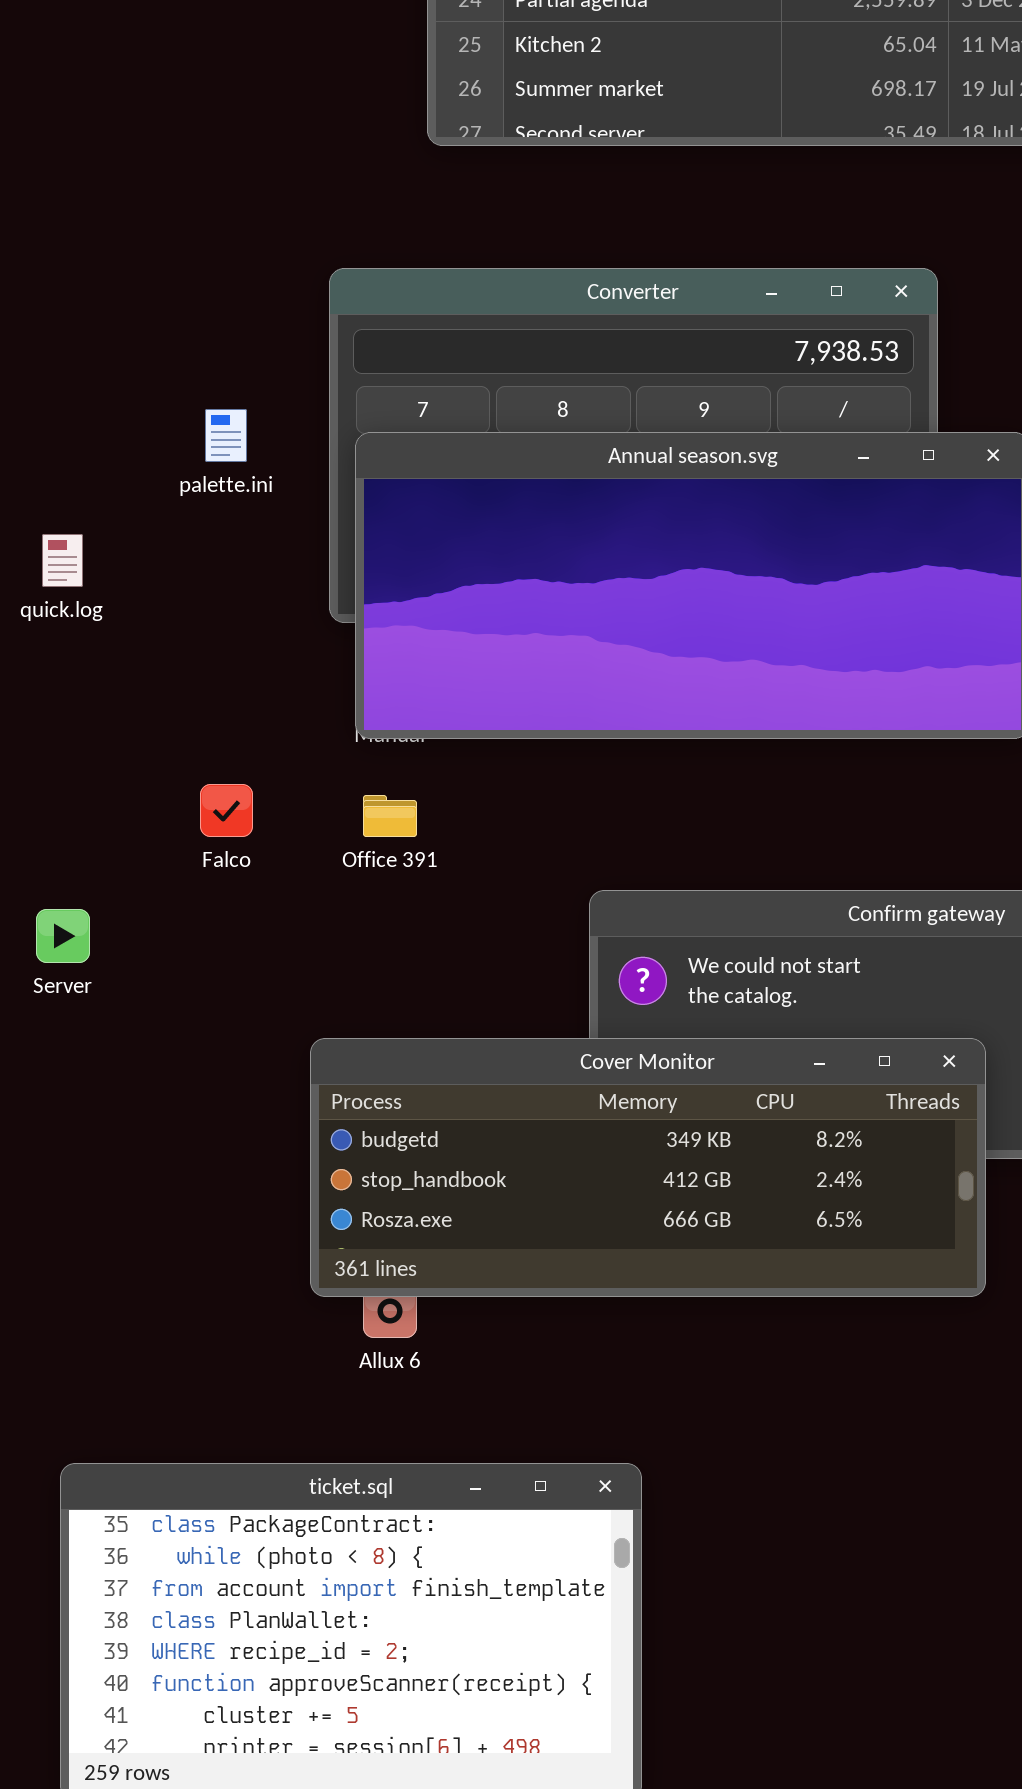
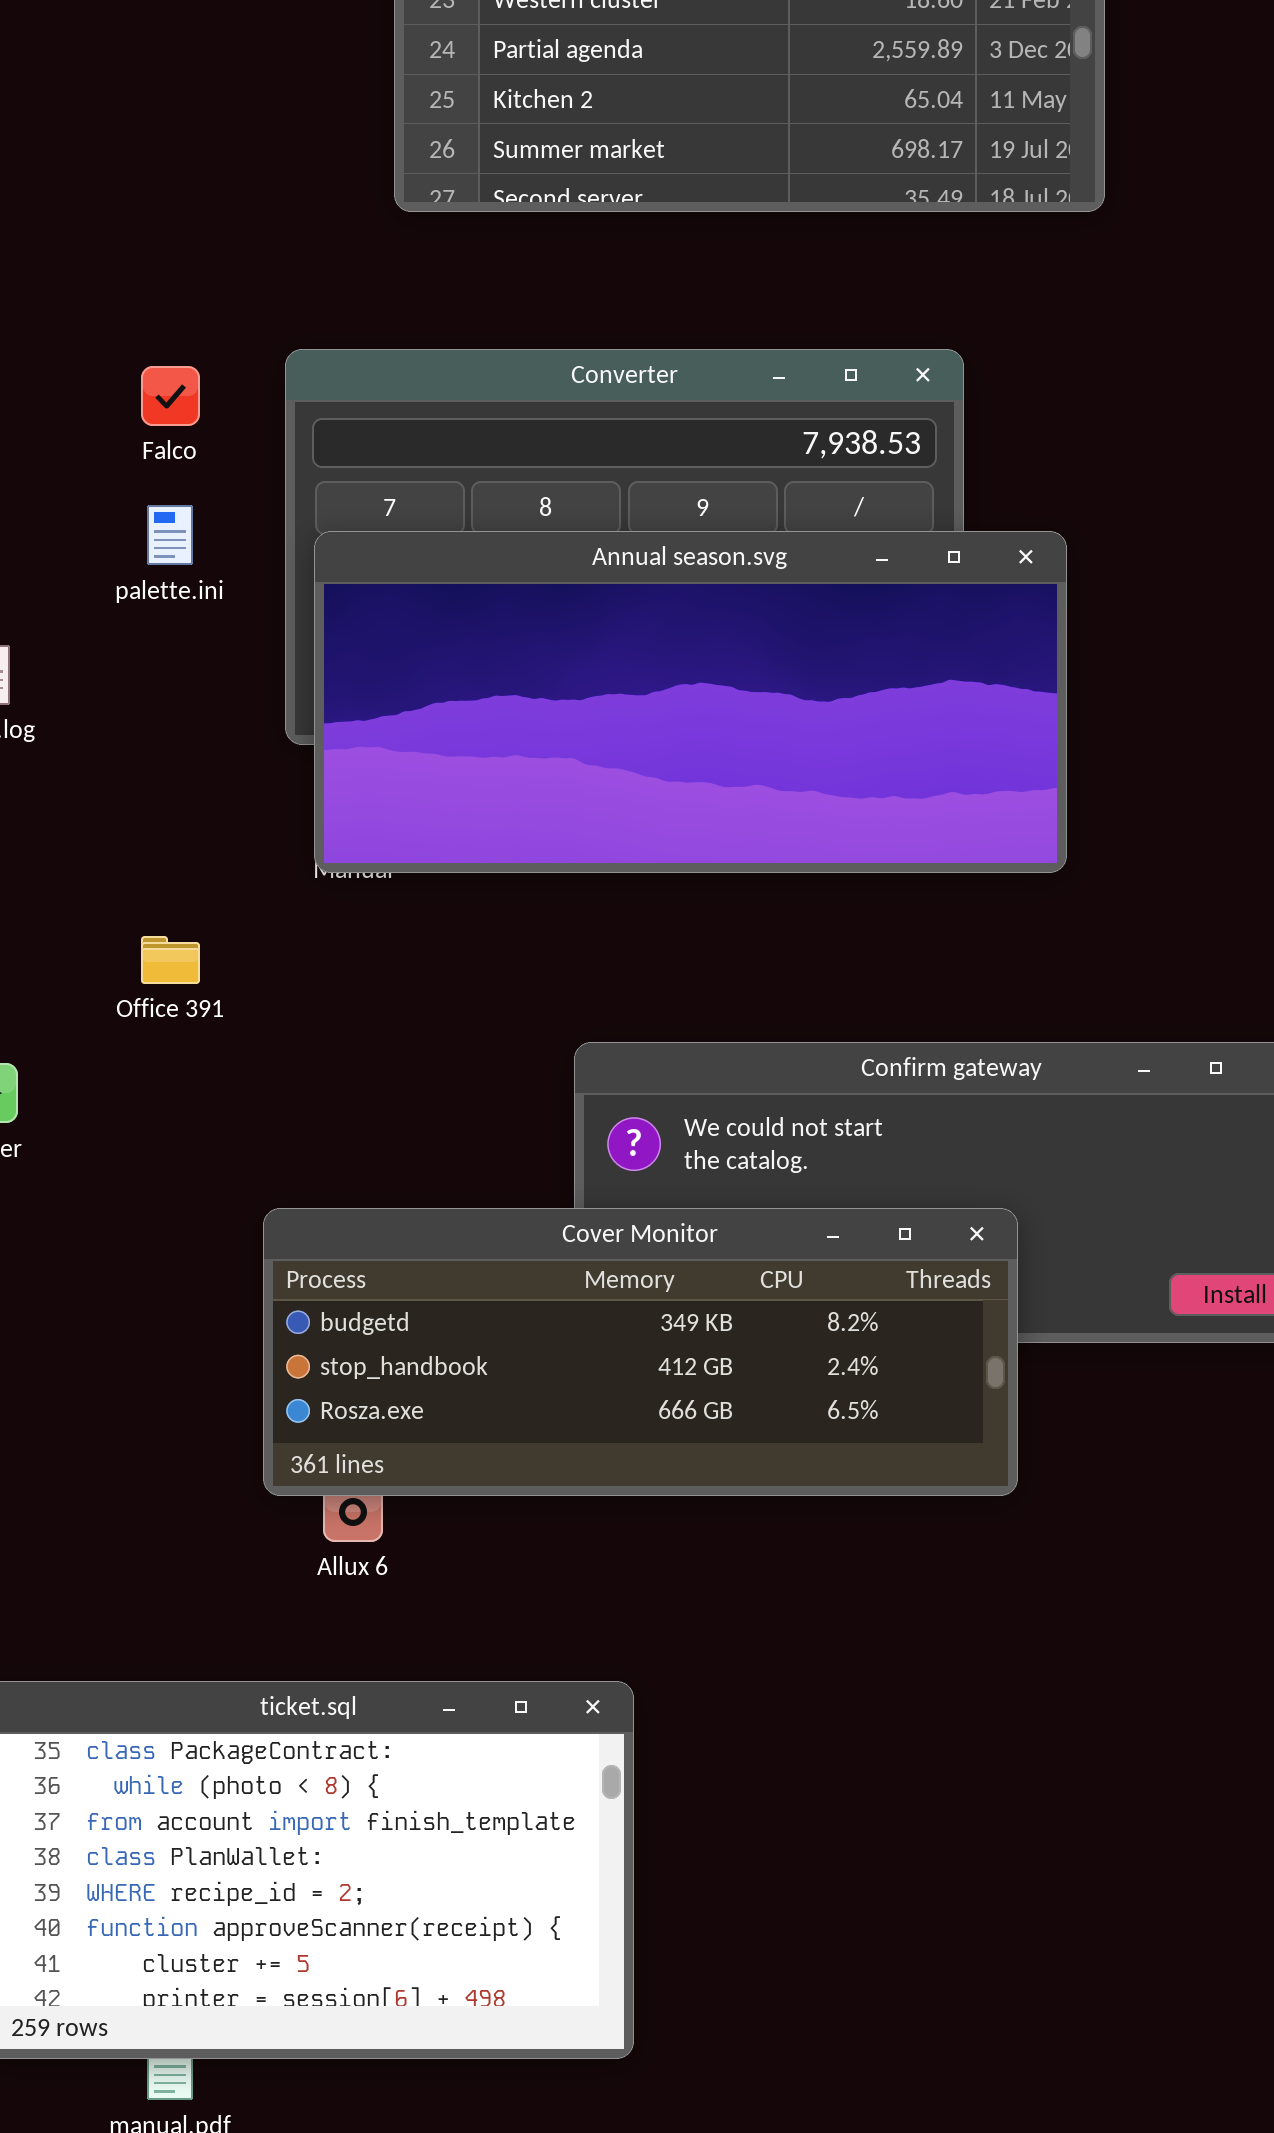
Falco: [200,784,253,837] -> [141,366,200,426], moved
Office 391: [363,795,417,837] -> [141,936,200,984], moved

